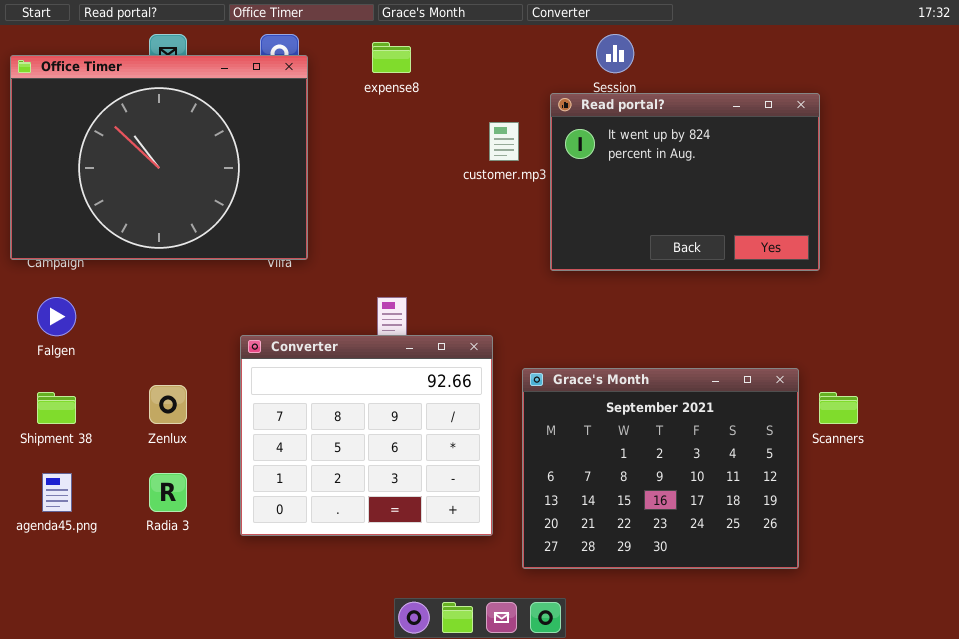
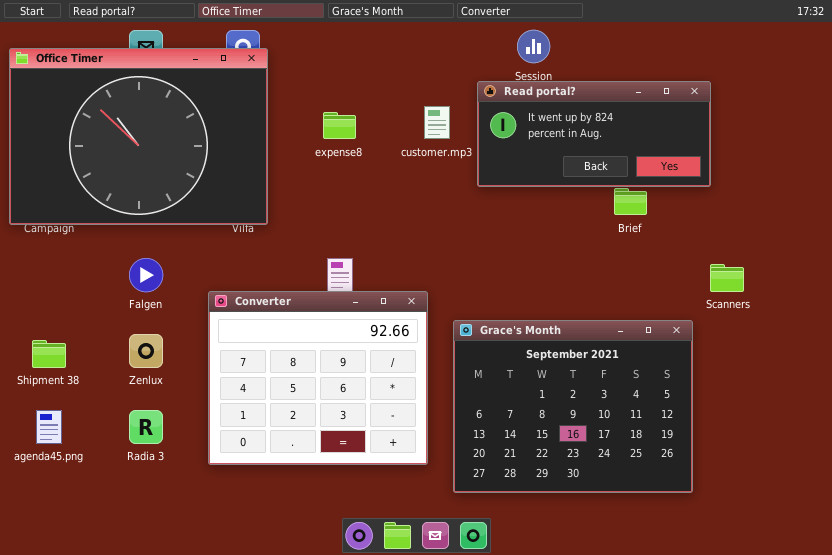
expense8: [372,42,411,73] -> [323,112,356,139], moved
Read portal?: [550,93,820,271] -> [477,81,711,187], resized
Falgen: [37,297,76,336] -> [129,258,163,292], moved
Scanners: [819,392,858,424] -> [710,264,744,292], moved

